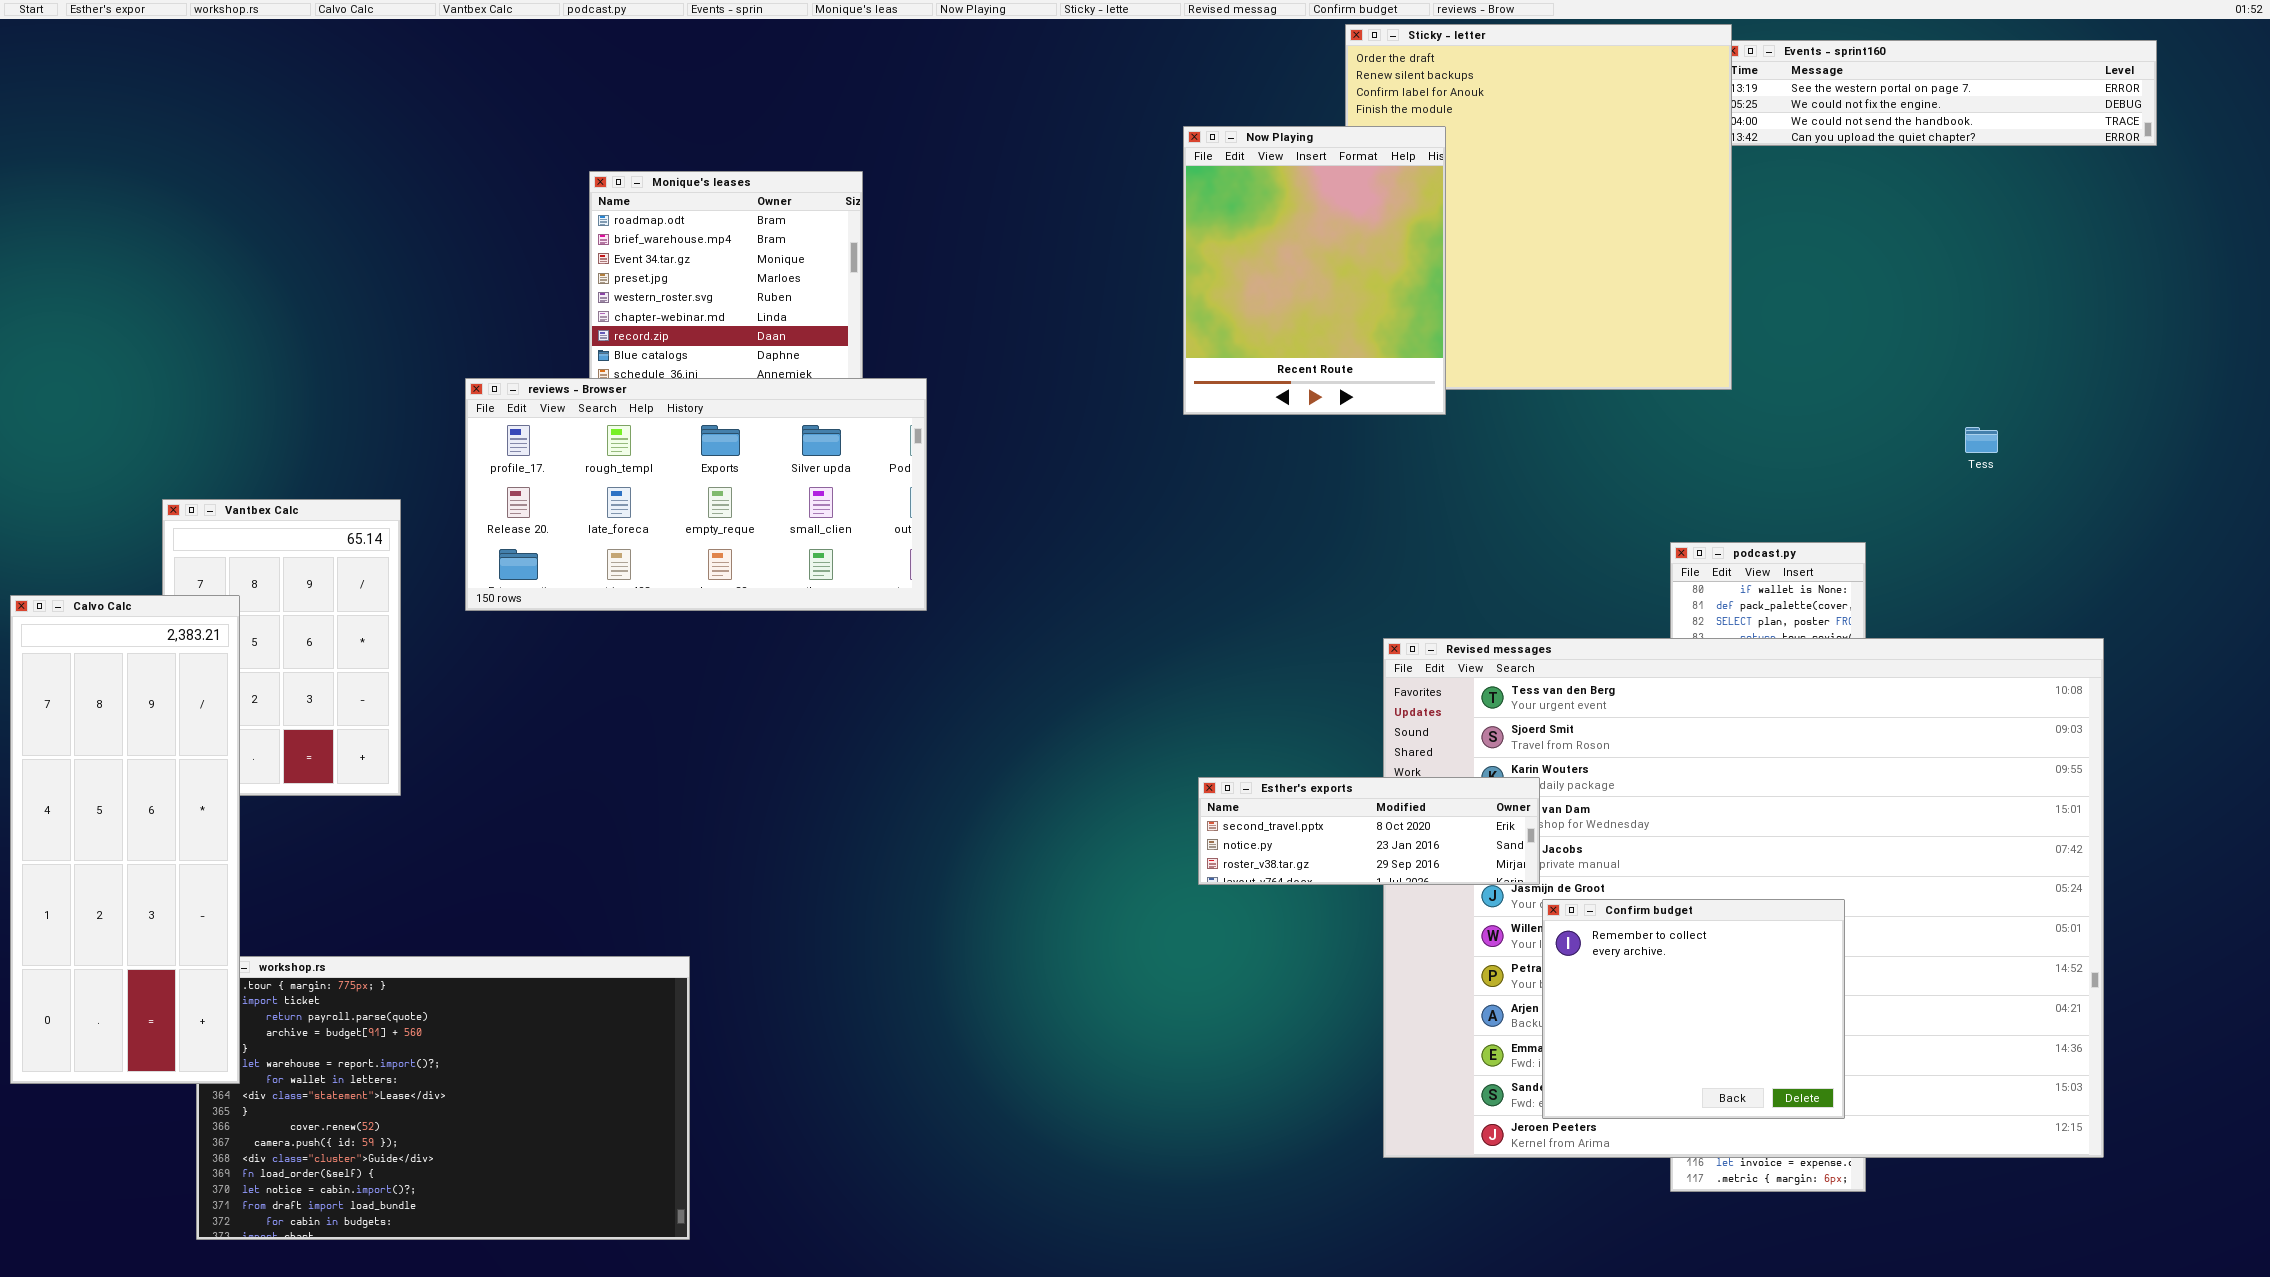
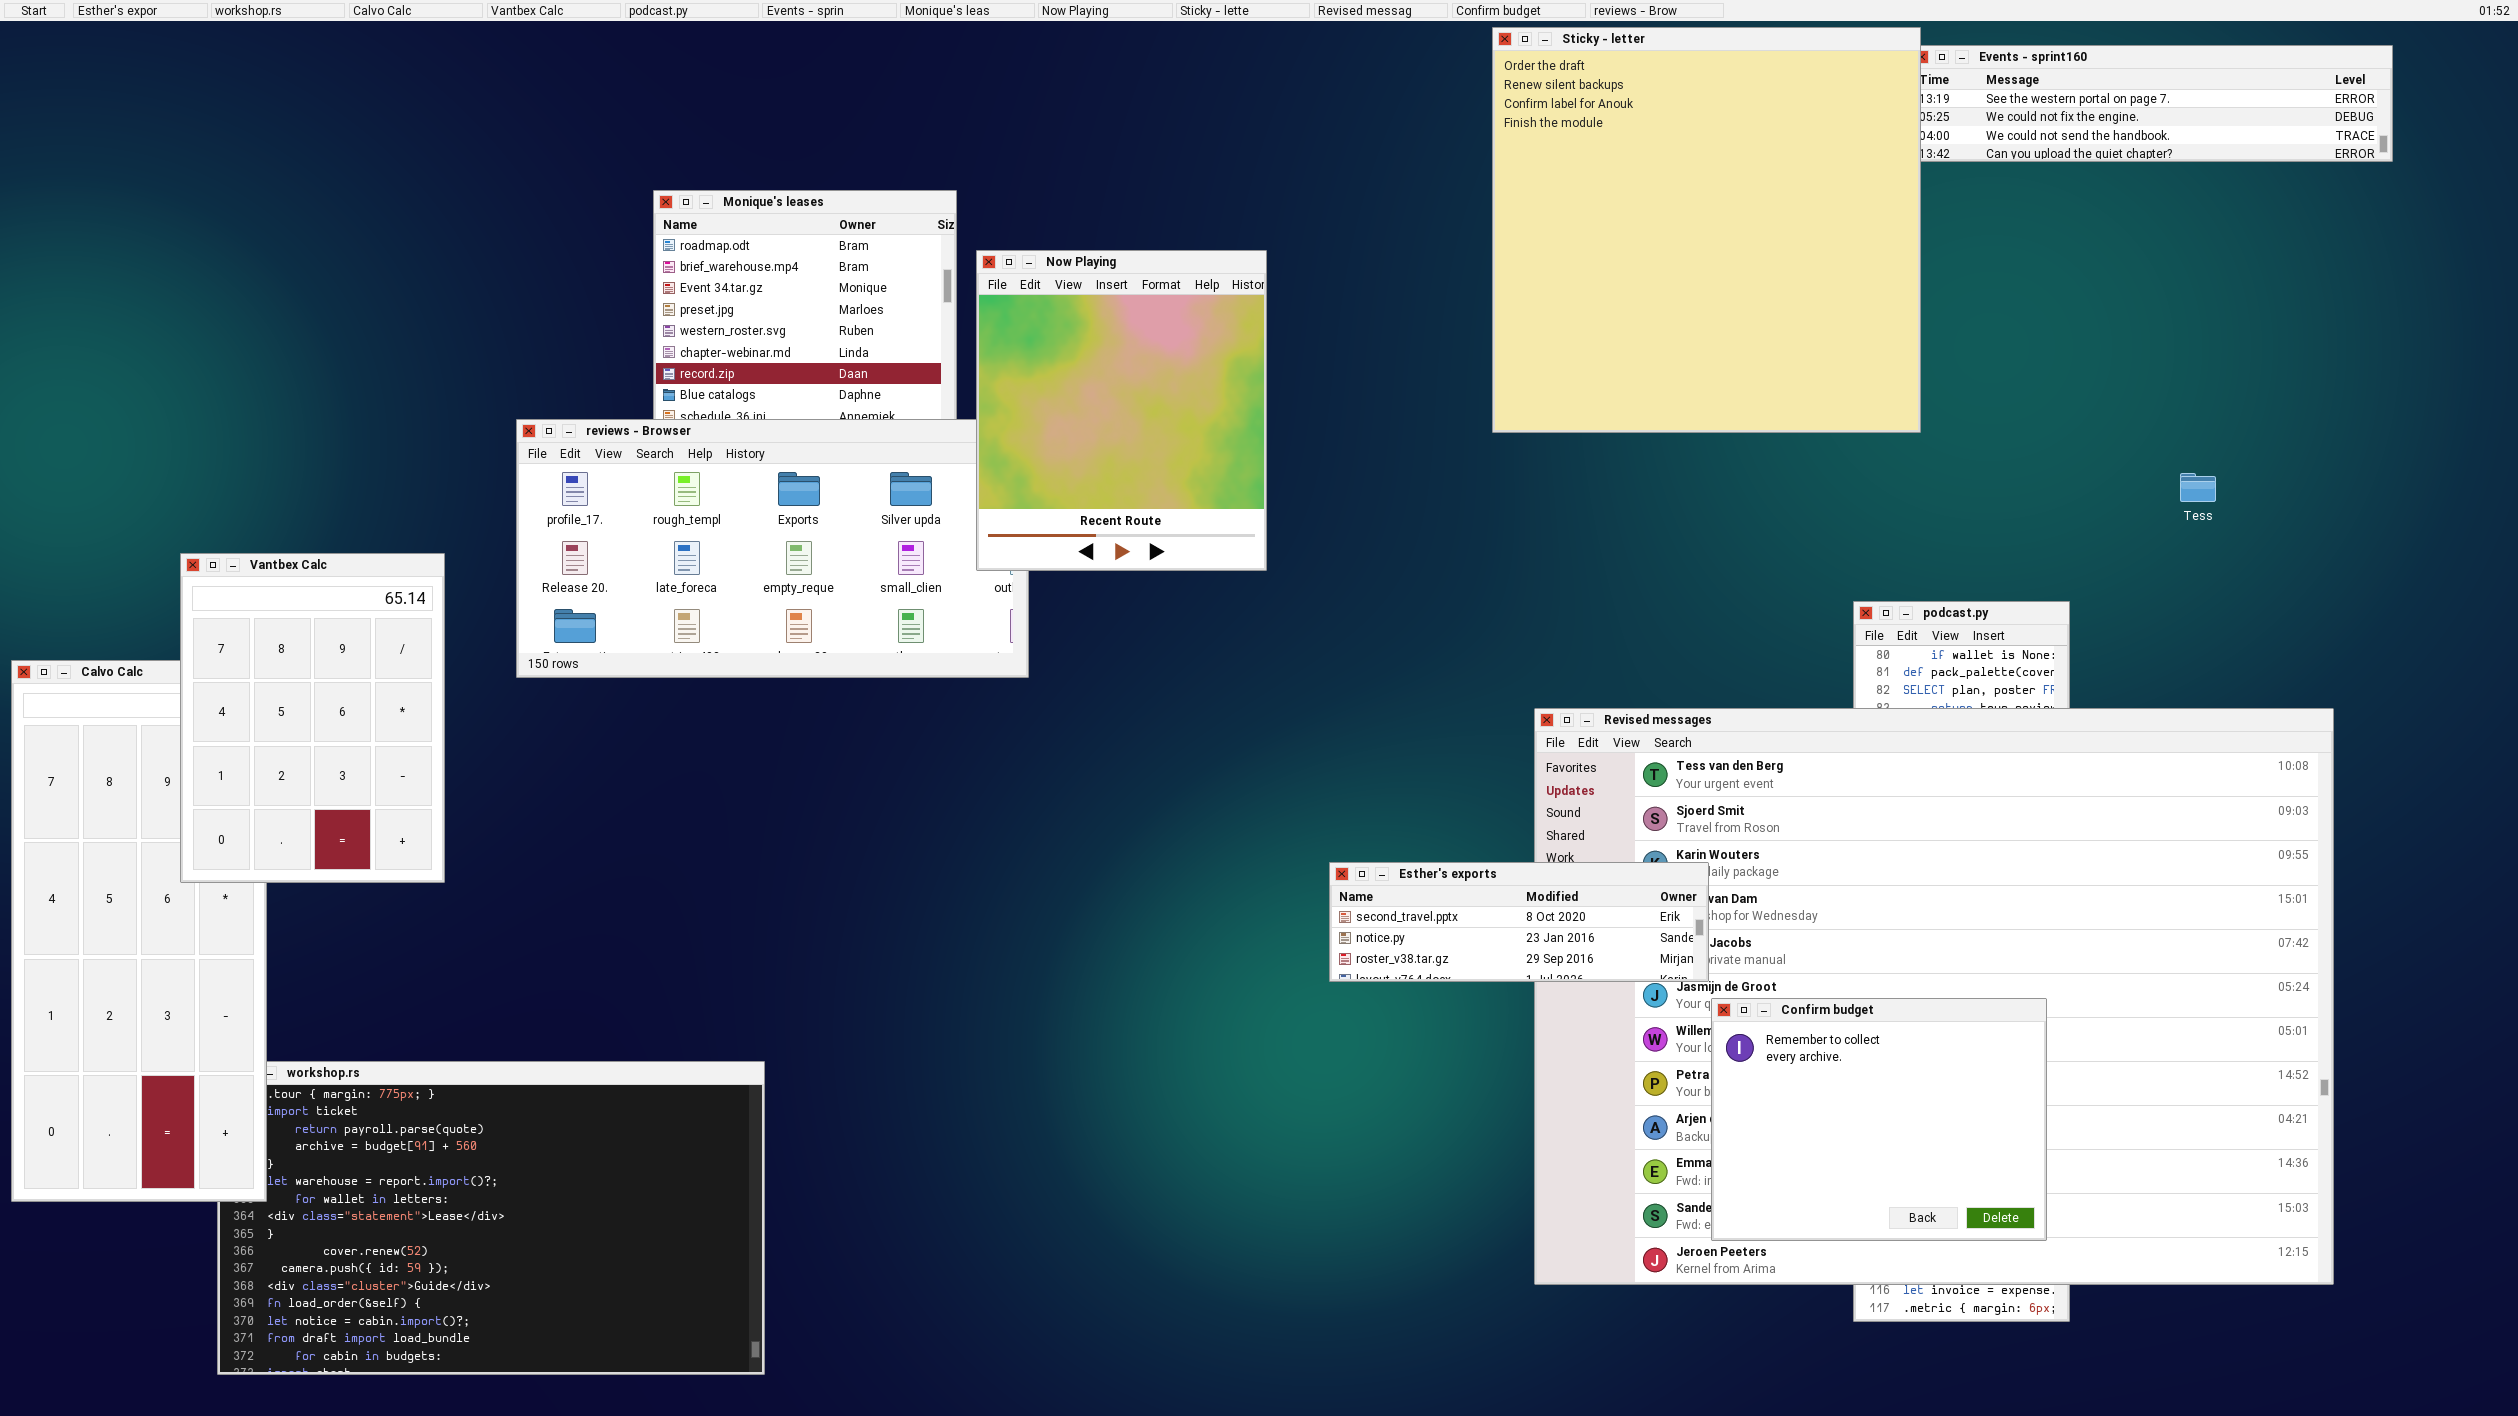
Now Playing: [1183,126,1446,415] -> [976,250,1267,571], moved
Vantbex Calc: [162,499,401,796] -> [180,553,445,883], raised

